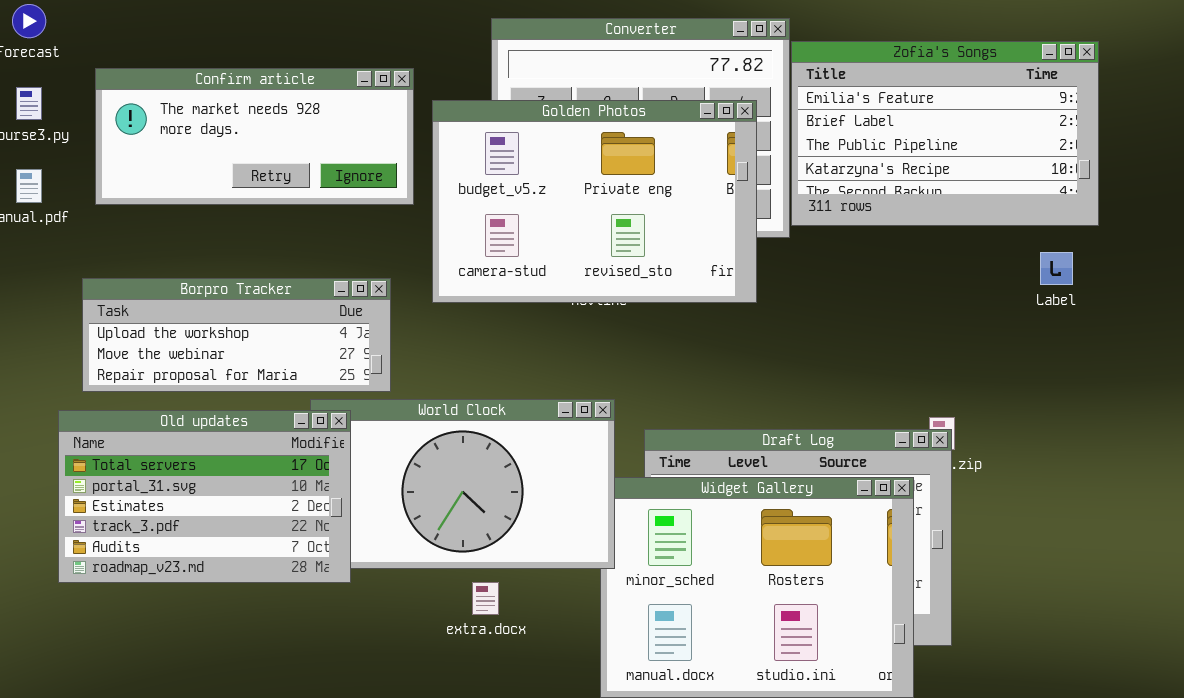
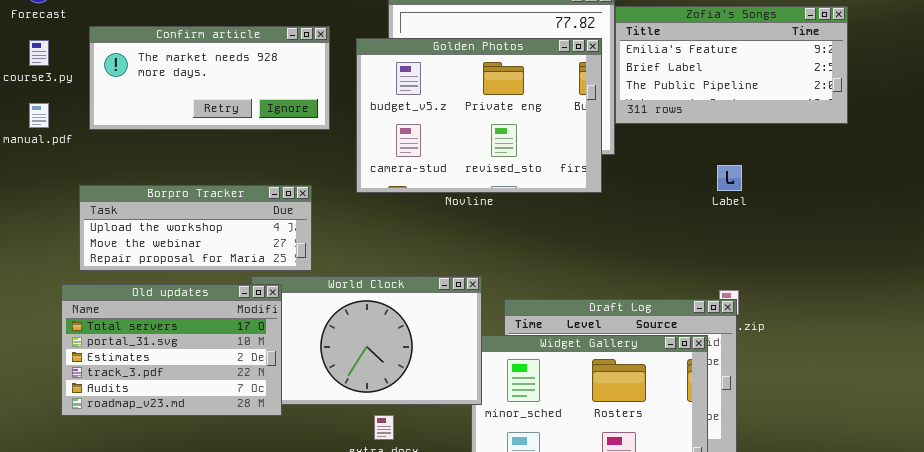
Zofia's Songs: [791,41,1099,226] -> [615,6,848,124], resized
Golden Photos: [432,100,757,303] -> [356,38,602,193], moved
Label: [1040,252,1073,285] -> [717,165,742,191], moved

